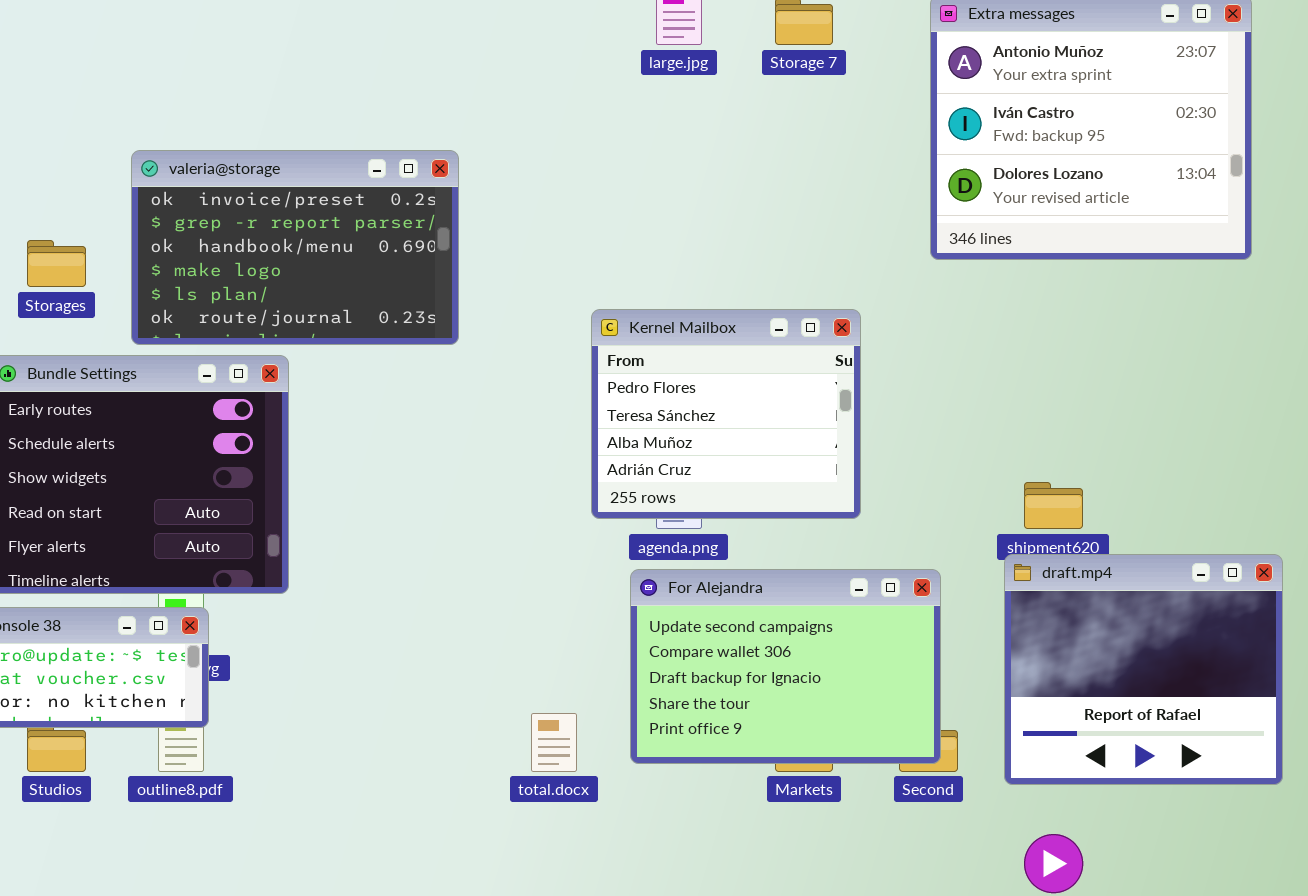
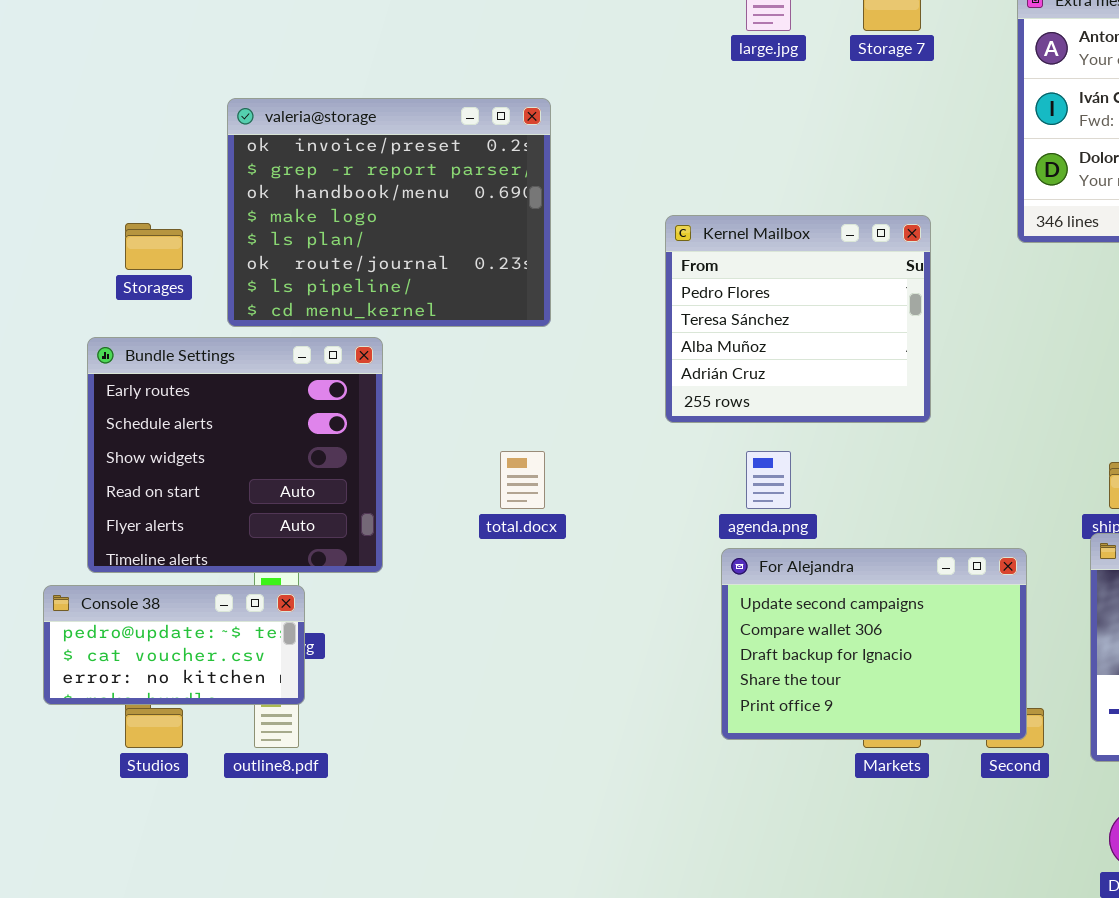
valeria@storage: [131,150,459,345] -> [227,98,551,327], resized
Kernel Mailbox: [591,309,861,519] -> [665,215,931,423], moved
total.docx: [531,713,577,772] -> [500,451,545,509], moved

